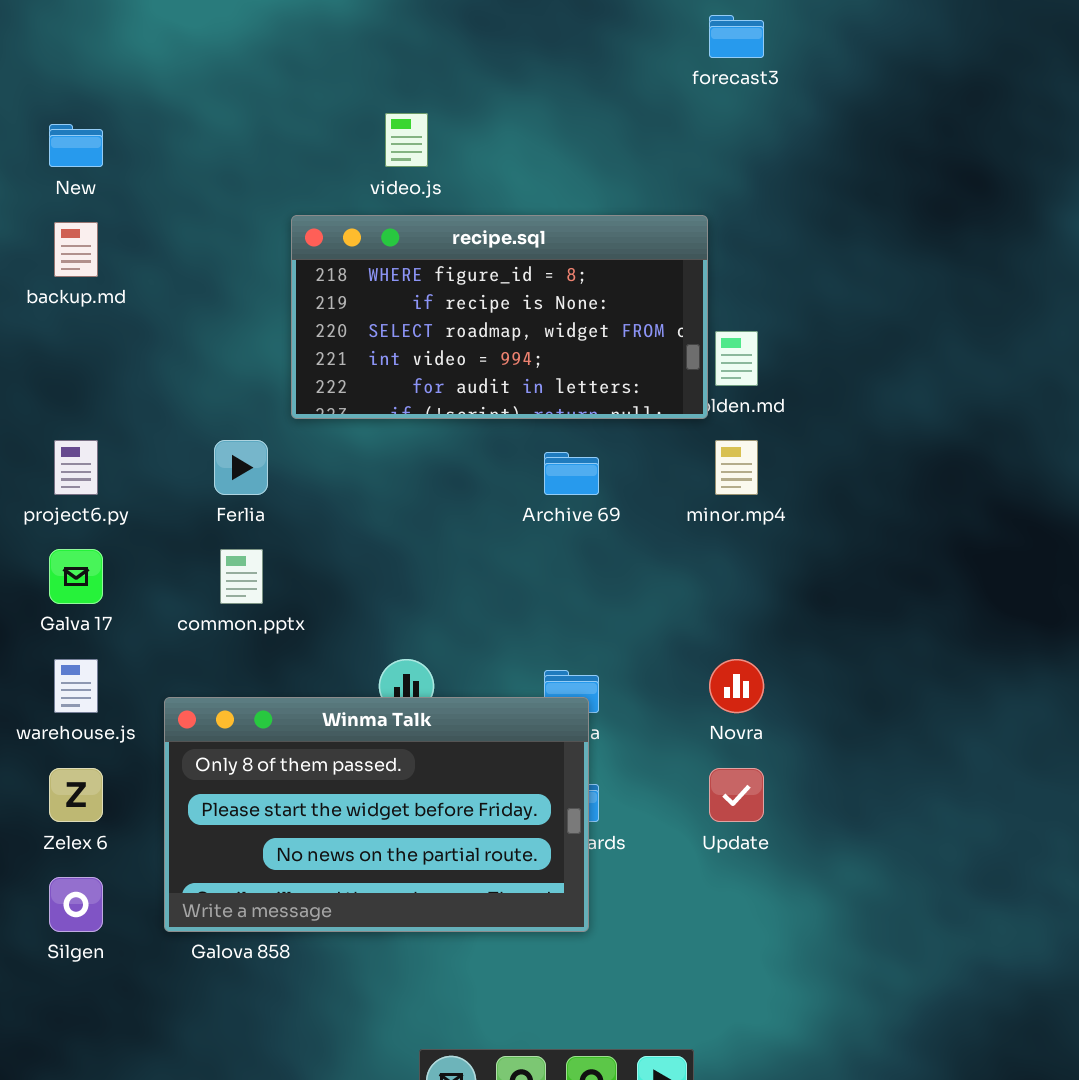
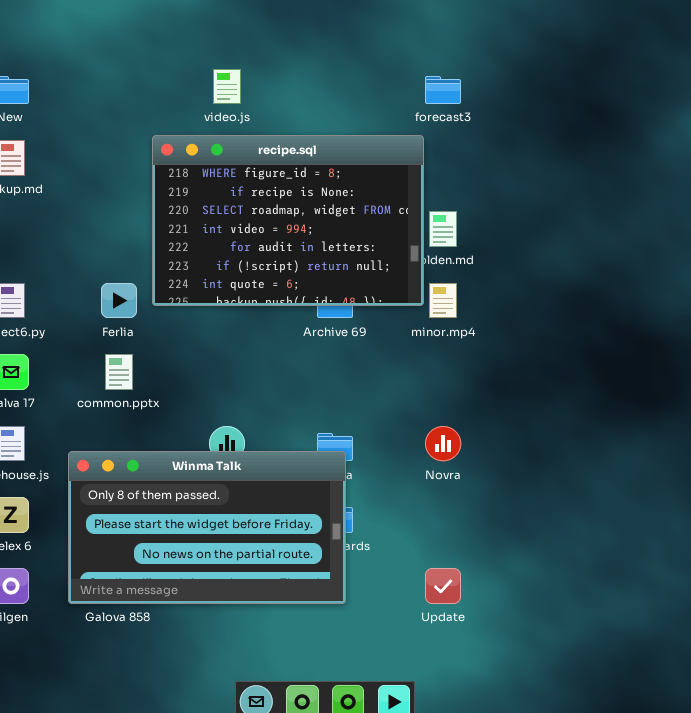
forecast3: [709,15,764,58] -> [425,76,461,104], moved
recipe.sql: [291,215,708,419] -> [152,135,424,306], resized
Update: [709,768,764,822] -> [425,568,461,604], moved

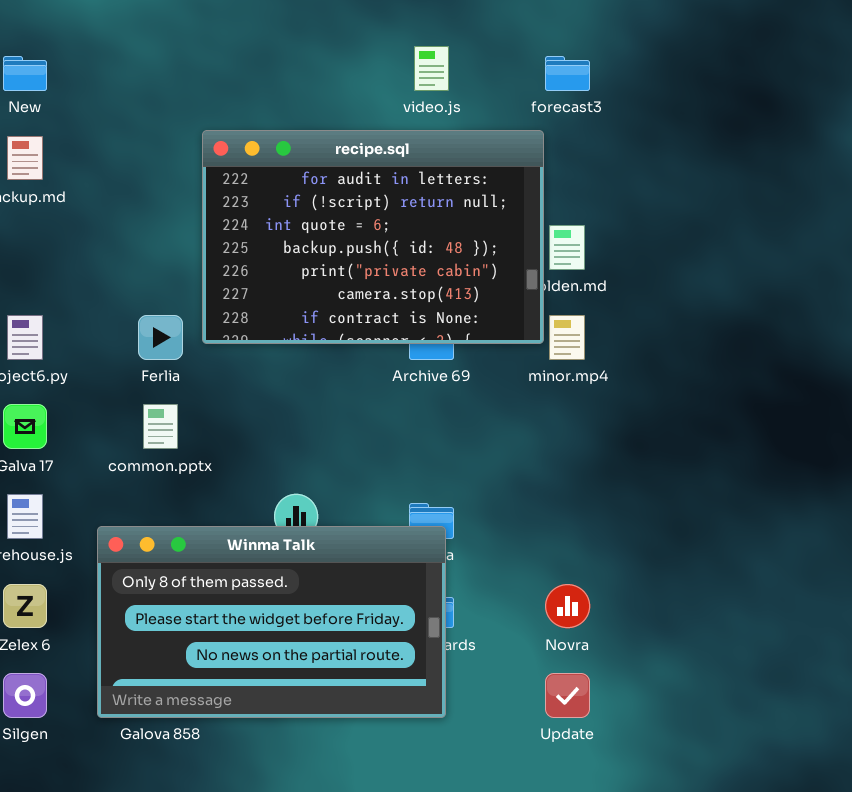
video.js: [213,69,241,104] -> [414,46,449,91], moved
recipe.sql: [152,135,424,306] -> [202,130,544,344], scrolled down 4 rows
Novra: [425,426,461,461] -> [545,584,590,628], moved

